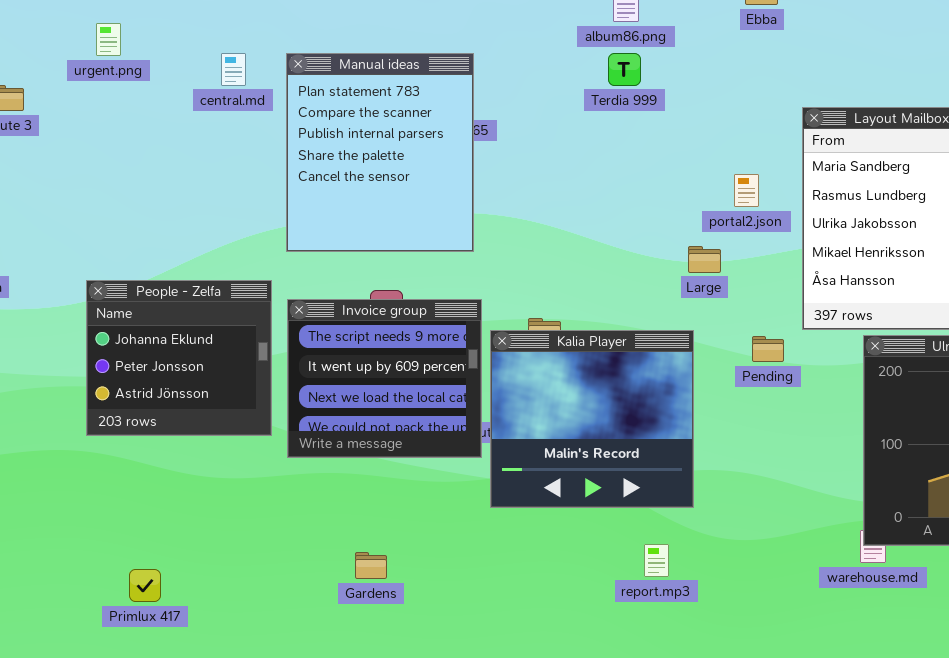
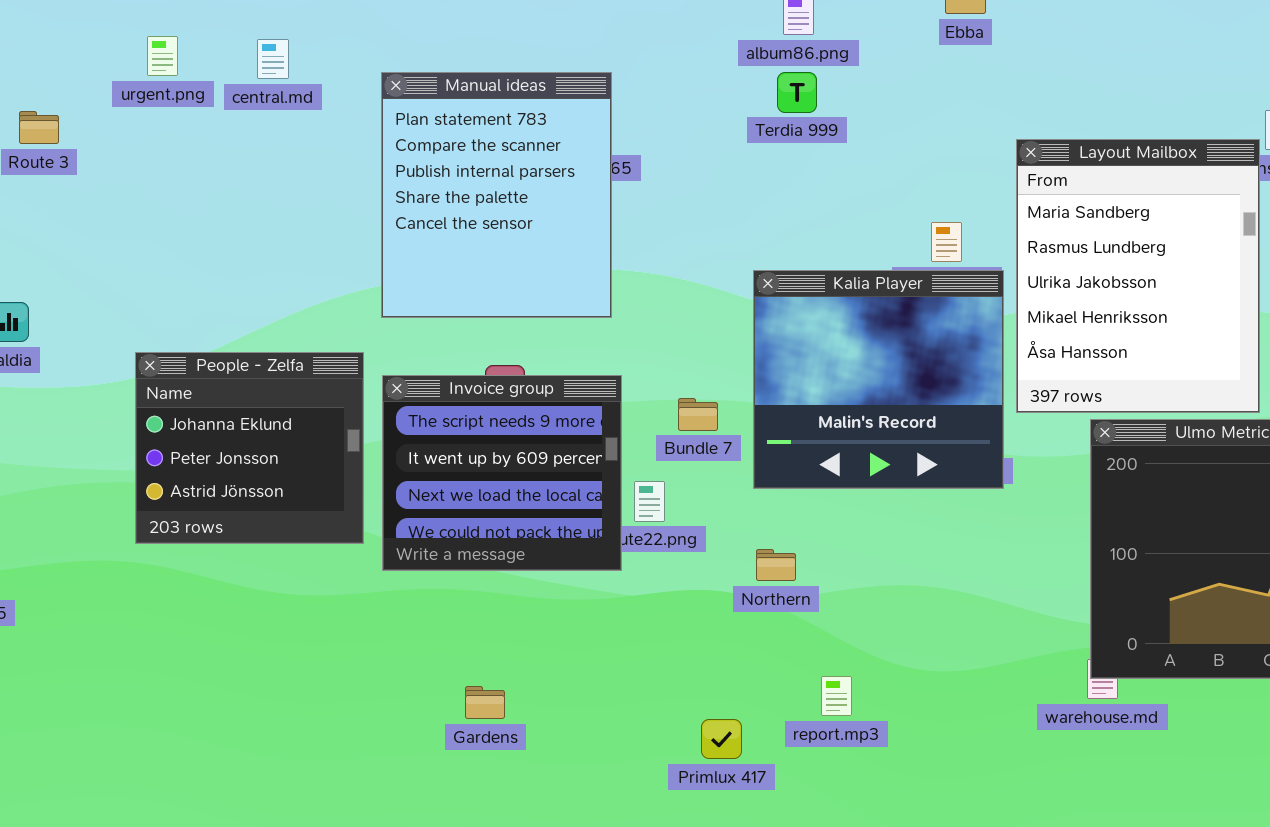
central.md: [221,53,246,86] -> [257,39,289,79], moved
Kalia Player: [490,330,694,508] -> [753,270,1004,489], moved
Primlux 417: [129,569,161,602] -> [701,719,742,759], moved

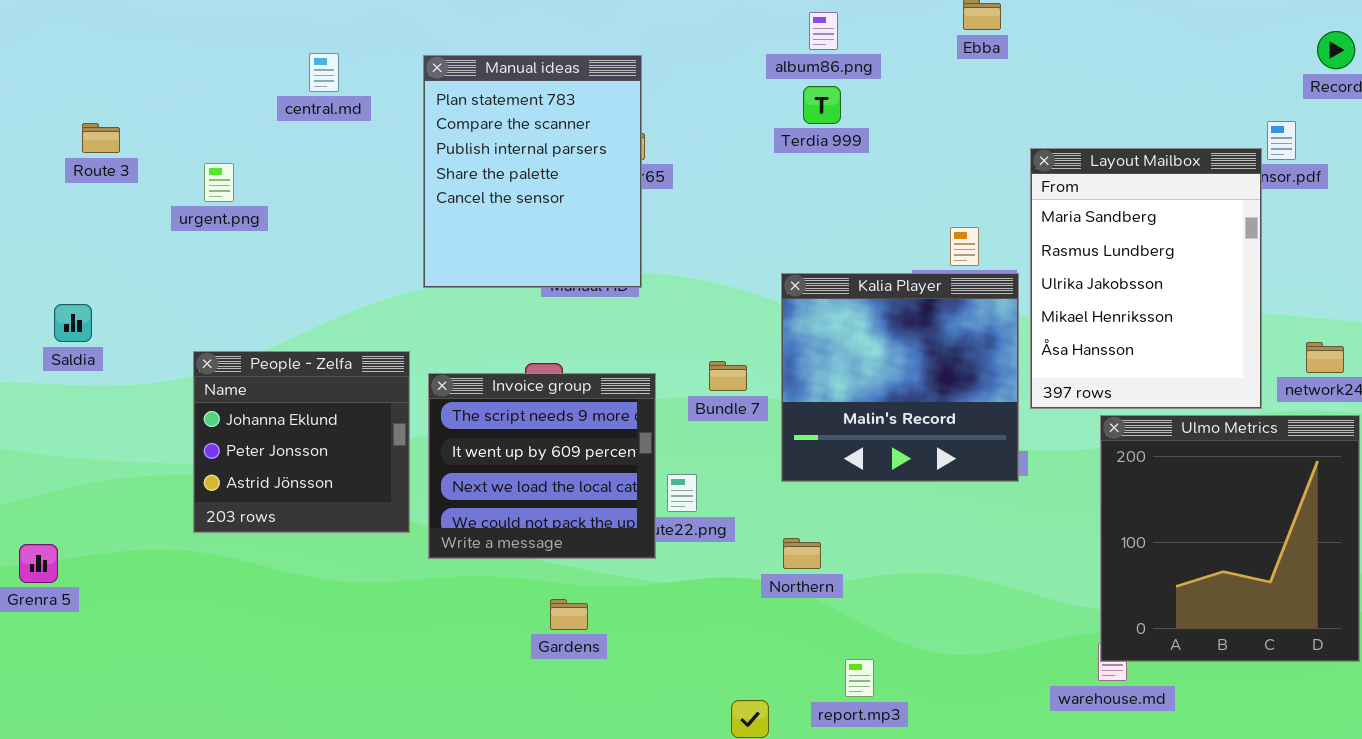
urgent.png: [147,36,178,76] -> [204,163,234,202], moved
Manual ideas: [381,72,612,318] -> [423,55,642,288], moved
Bundle 7: [678,398,718,431] -> [709,361,747,391], moved
Gardens: [465,686,505,719] -> [550,599,588,630], moved

